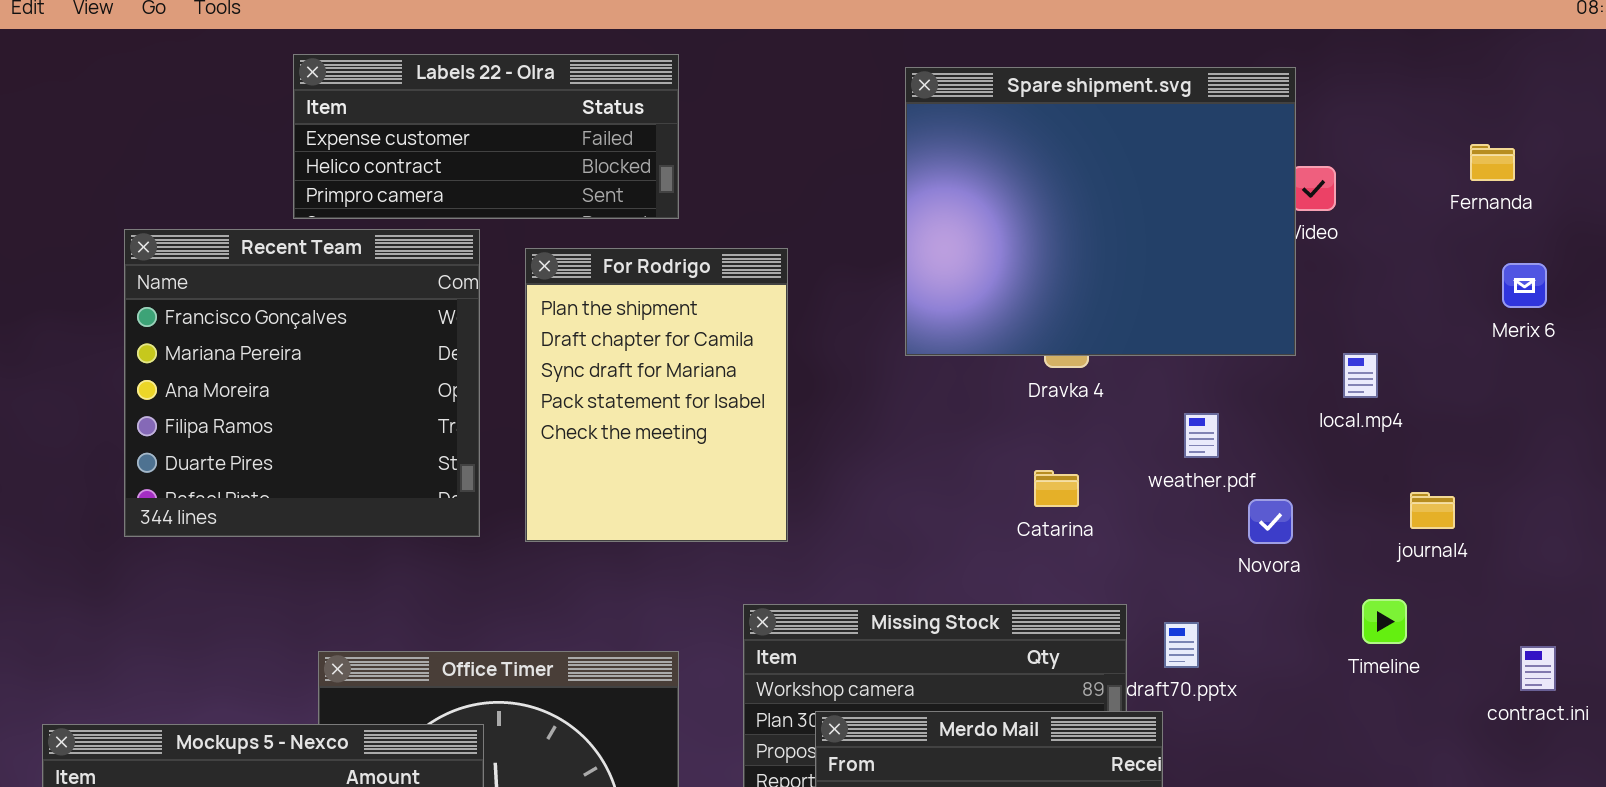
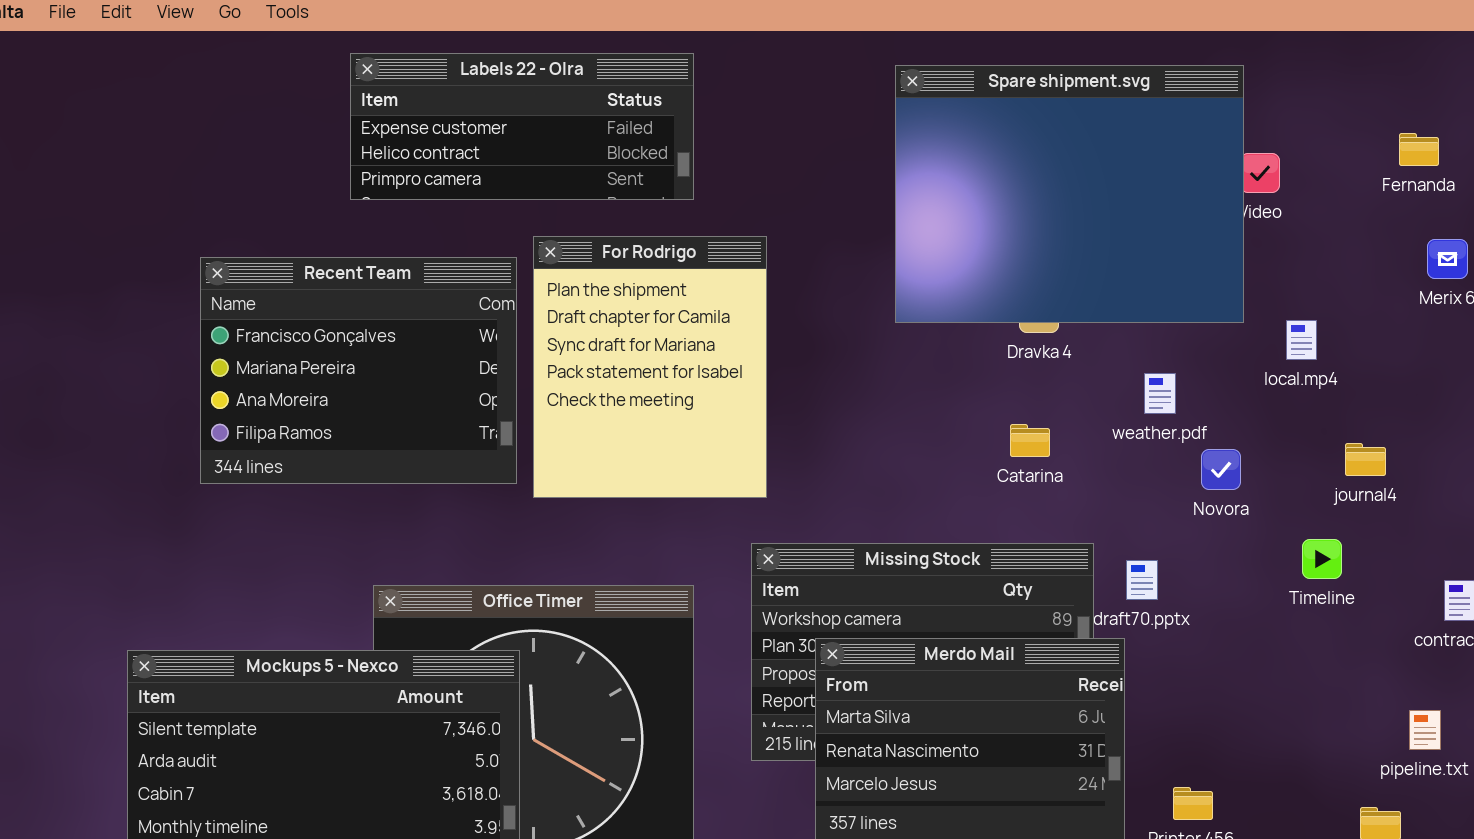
Recent Team: [124,229,480,537] -> [200,257,517,484], resized
For Rodrigo: [525,248,788,542] -> [533,236,767,498], moved

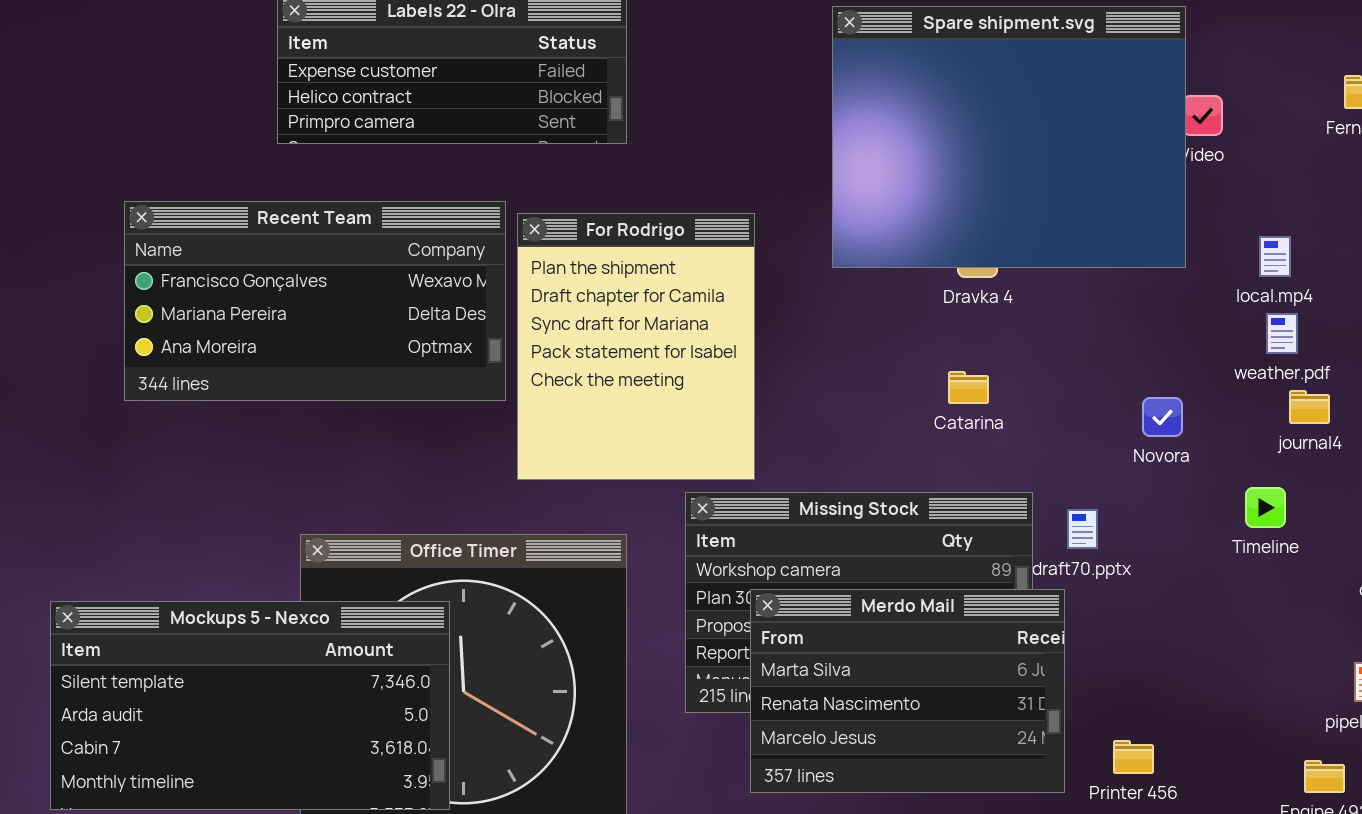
For Rodrigo: [533,236,767,498] -> [517,213,755,480], moved
Recent Team: [200,257,517,484] -> [124,201,506,401], resized
local.mp4: [1286,320,1317,360] -> [1259,236,1291,277], moved
weather.pdf: [1144,373,1176,414] -> [1266,313,1298,354], moved

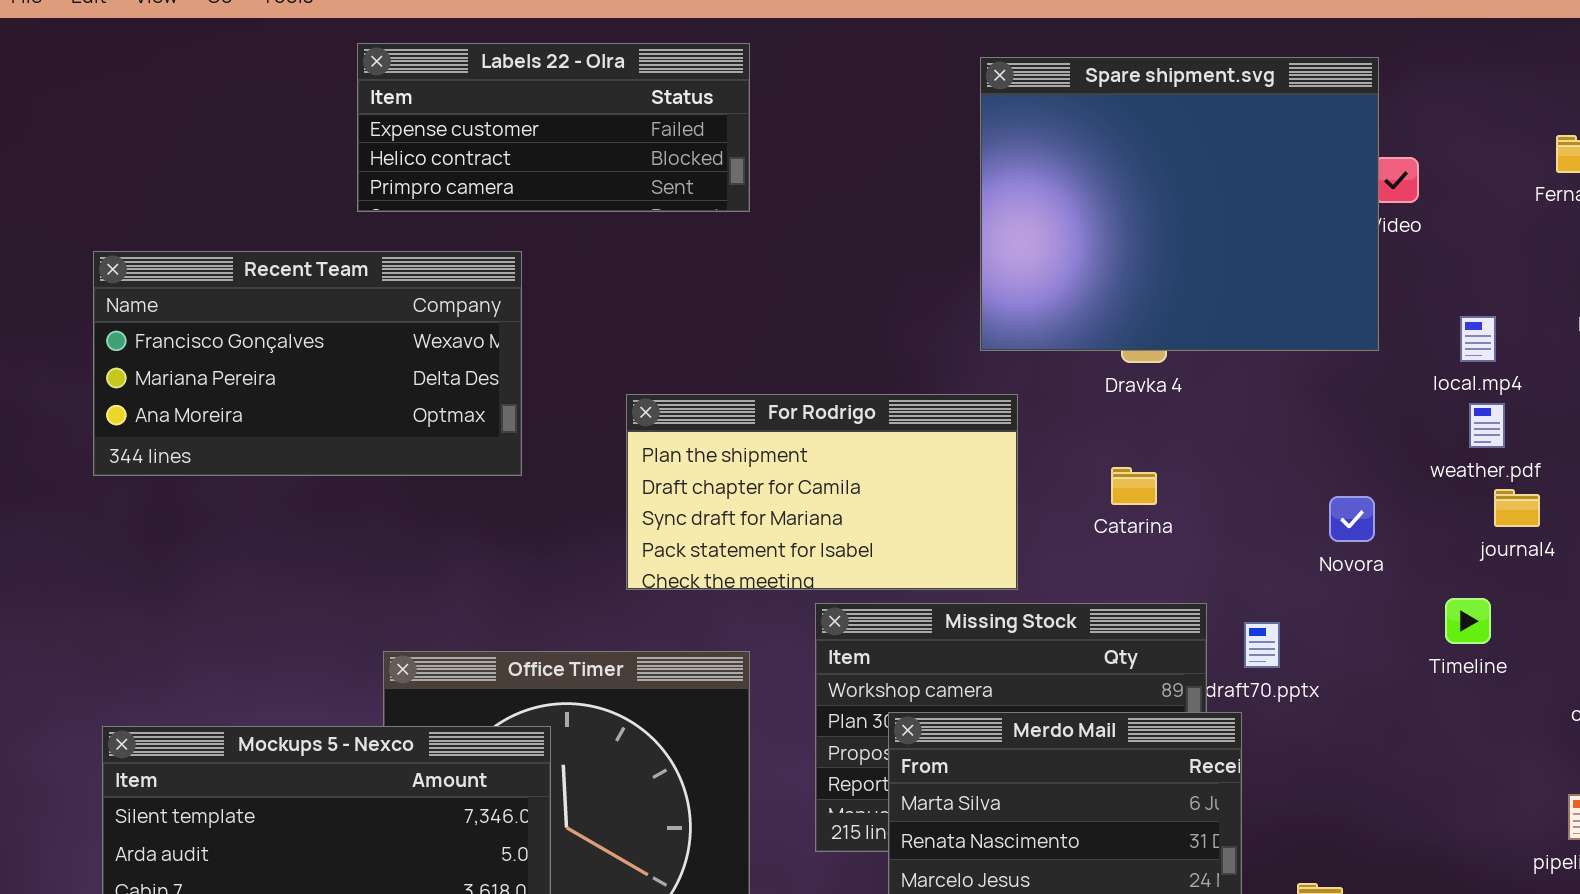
Recent Team: [124,201,506,401] -> [93,251,522,476], moved
For Rodrigo: [517,213,755,480] -> [626,394,1018,590], resized

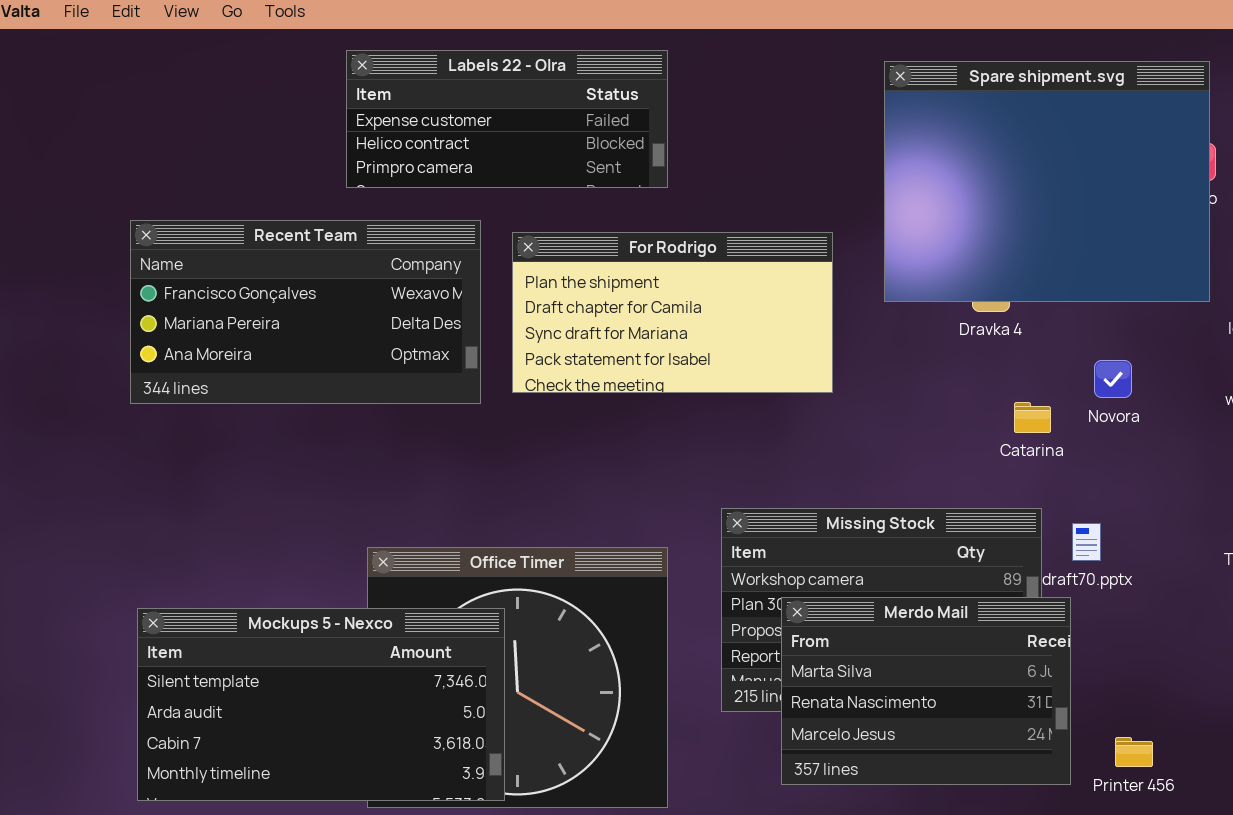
Spare shipment.svg: [980,57,1379,351] -> [884,61,1210,302], moved
For Rodrigo: [626,394,1018,590] -> [512,232,833,393], moved
Catarina: [1111,467,1157,505] -> [1014,402,1051,433], moved
Novora: [1329,496,1375,542] -> [1094,360,1132,398], moved

